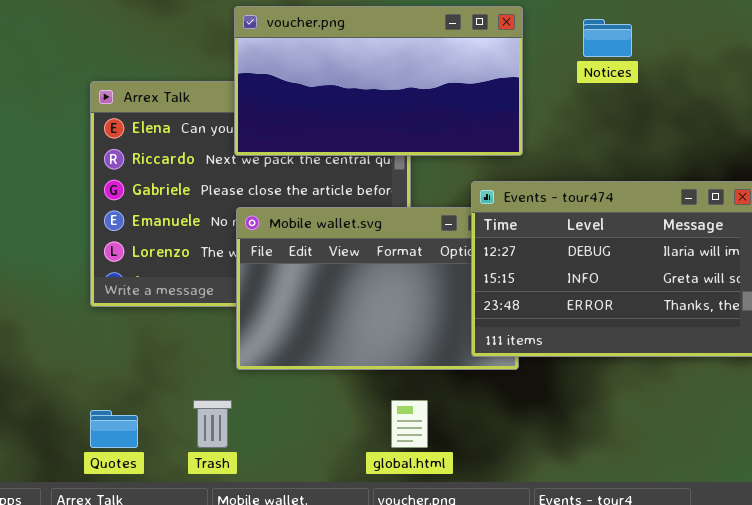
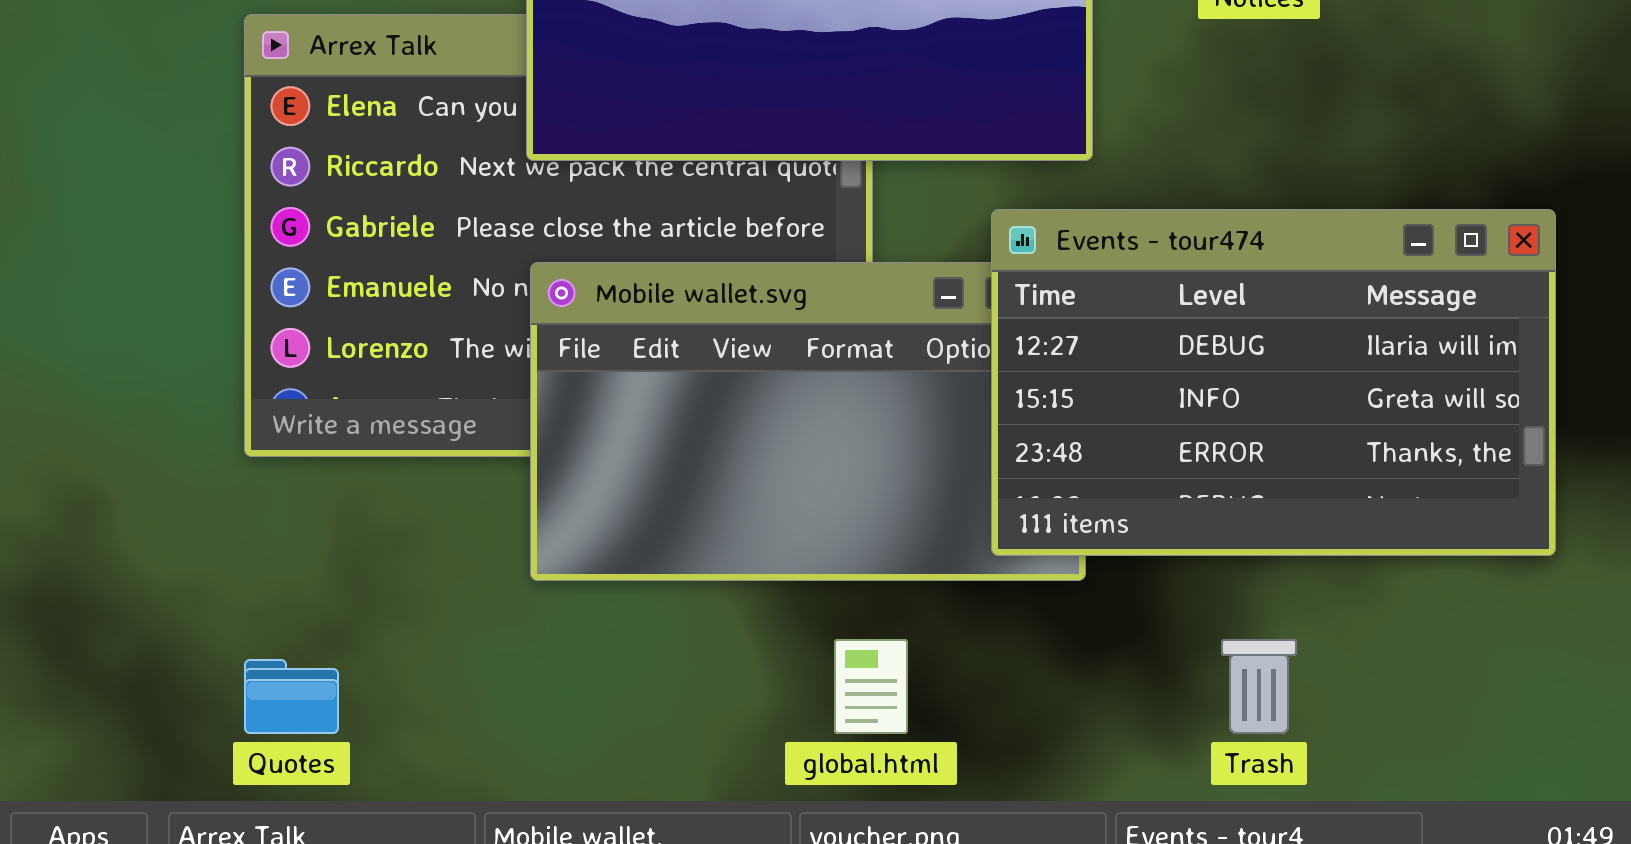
Trash: [193,400,232,448] -> [1221,639,1297,734], moved

